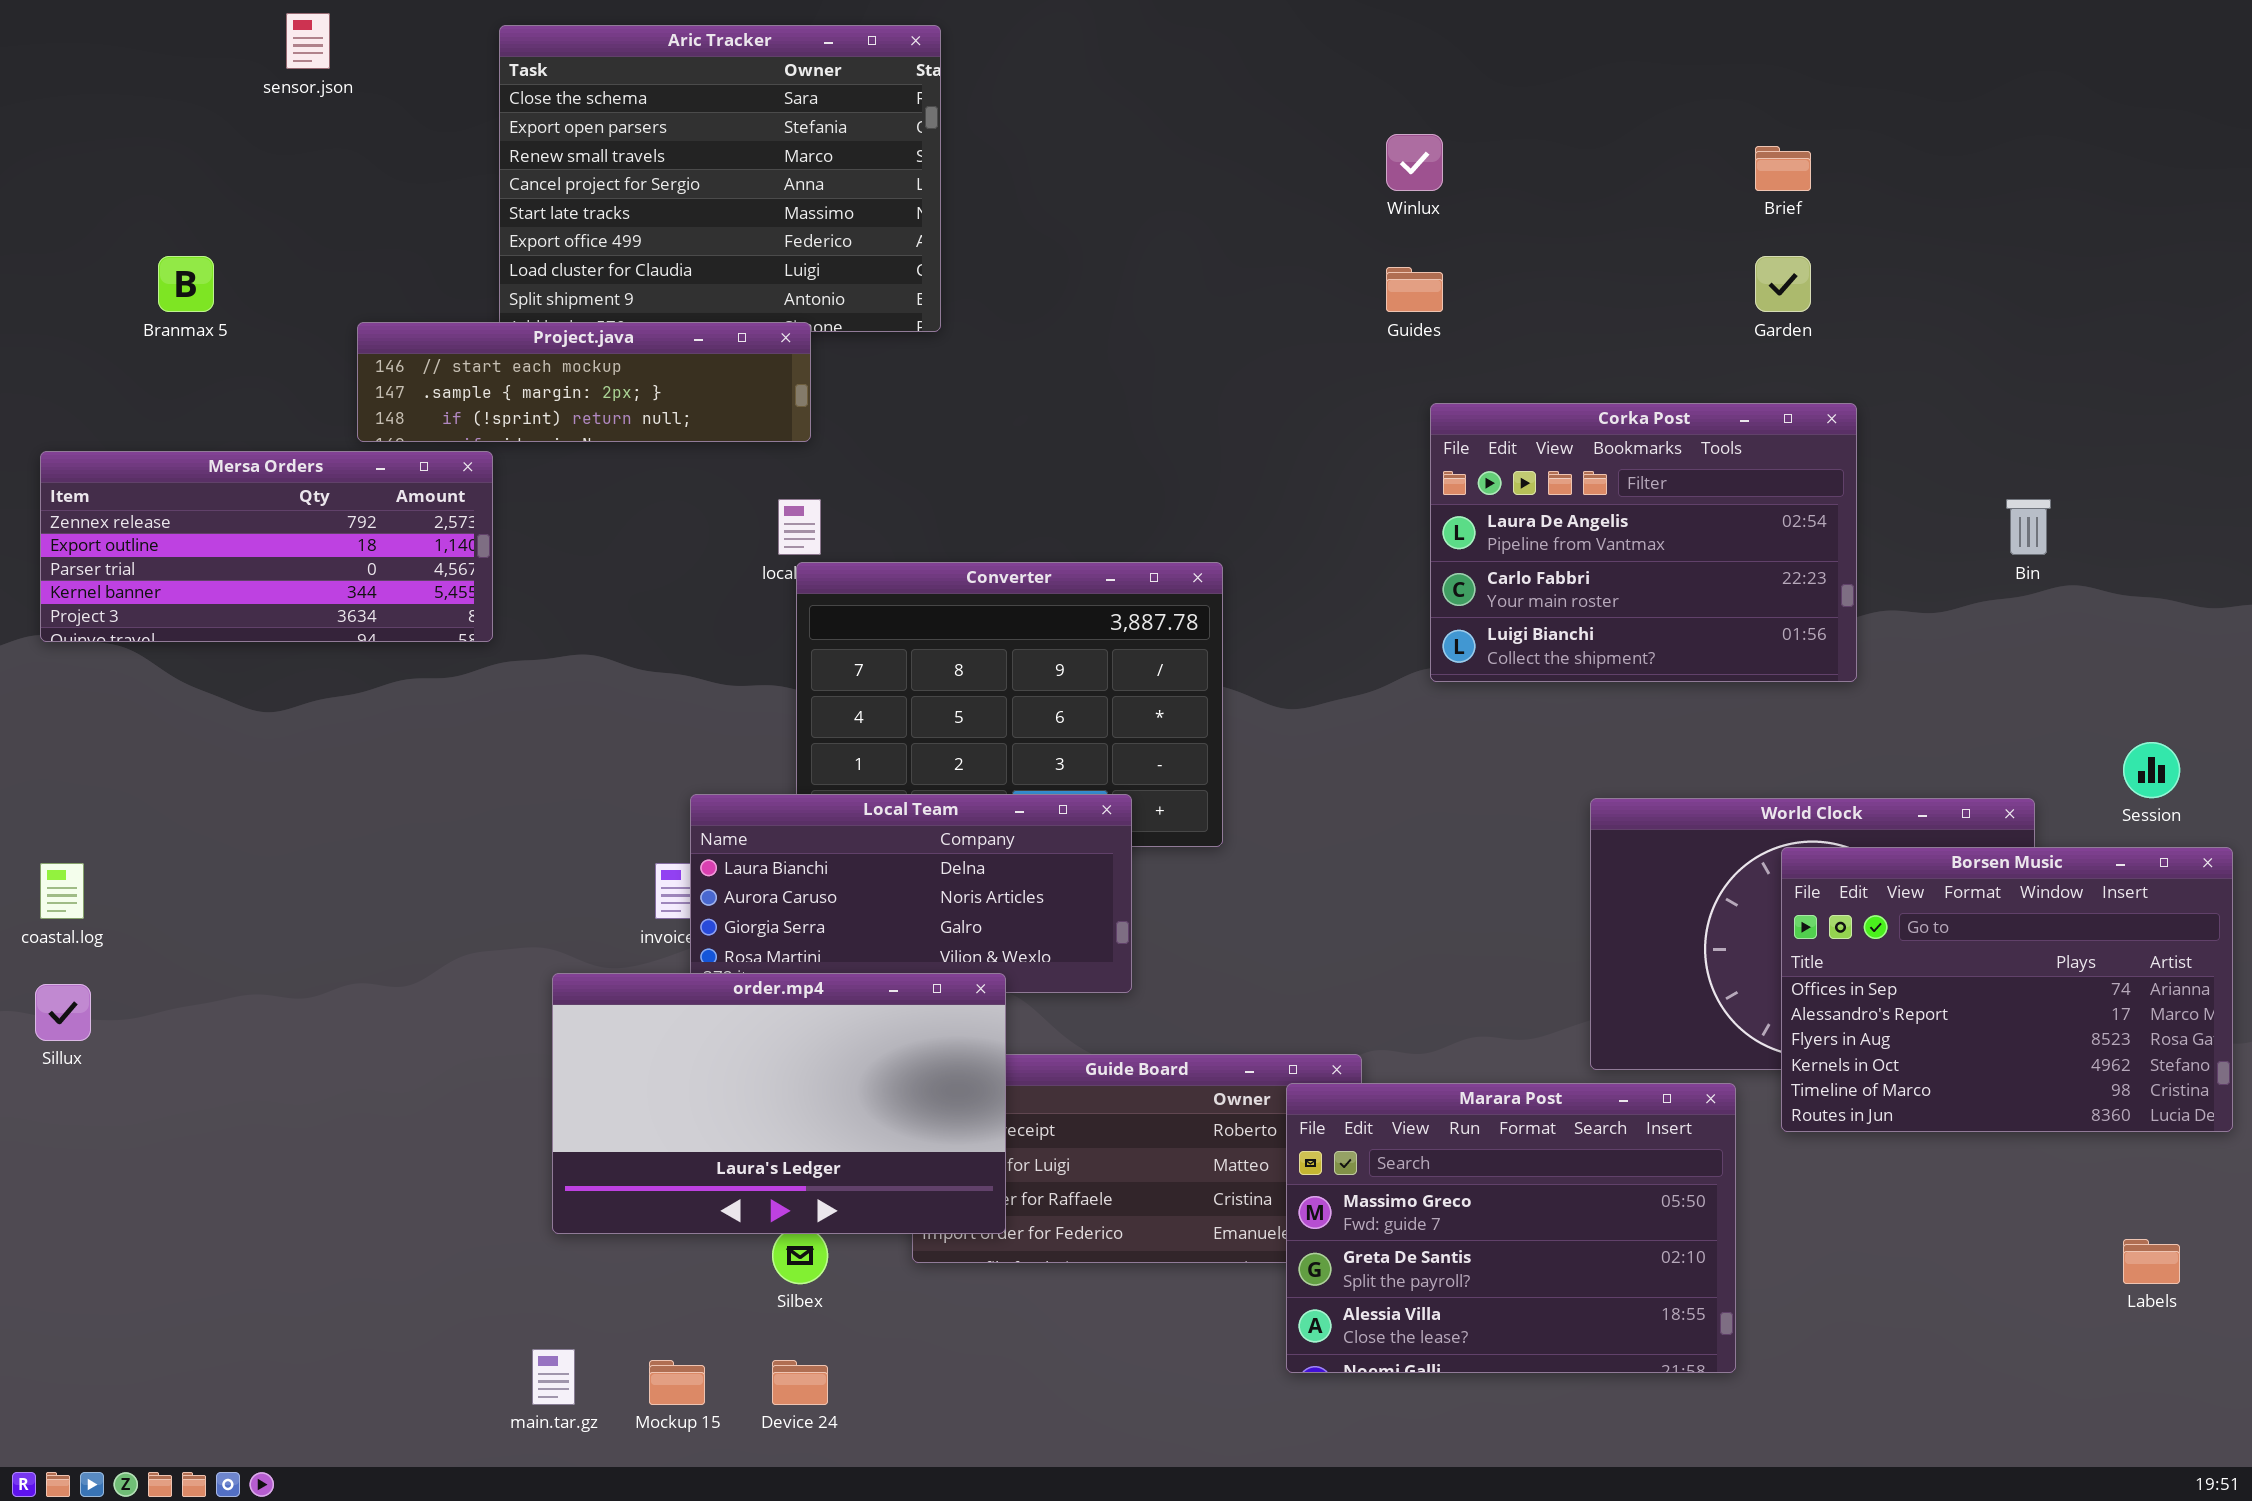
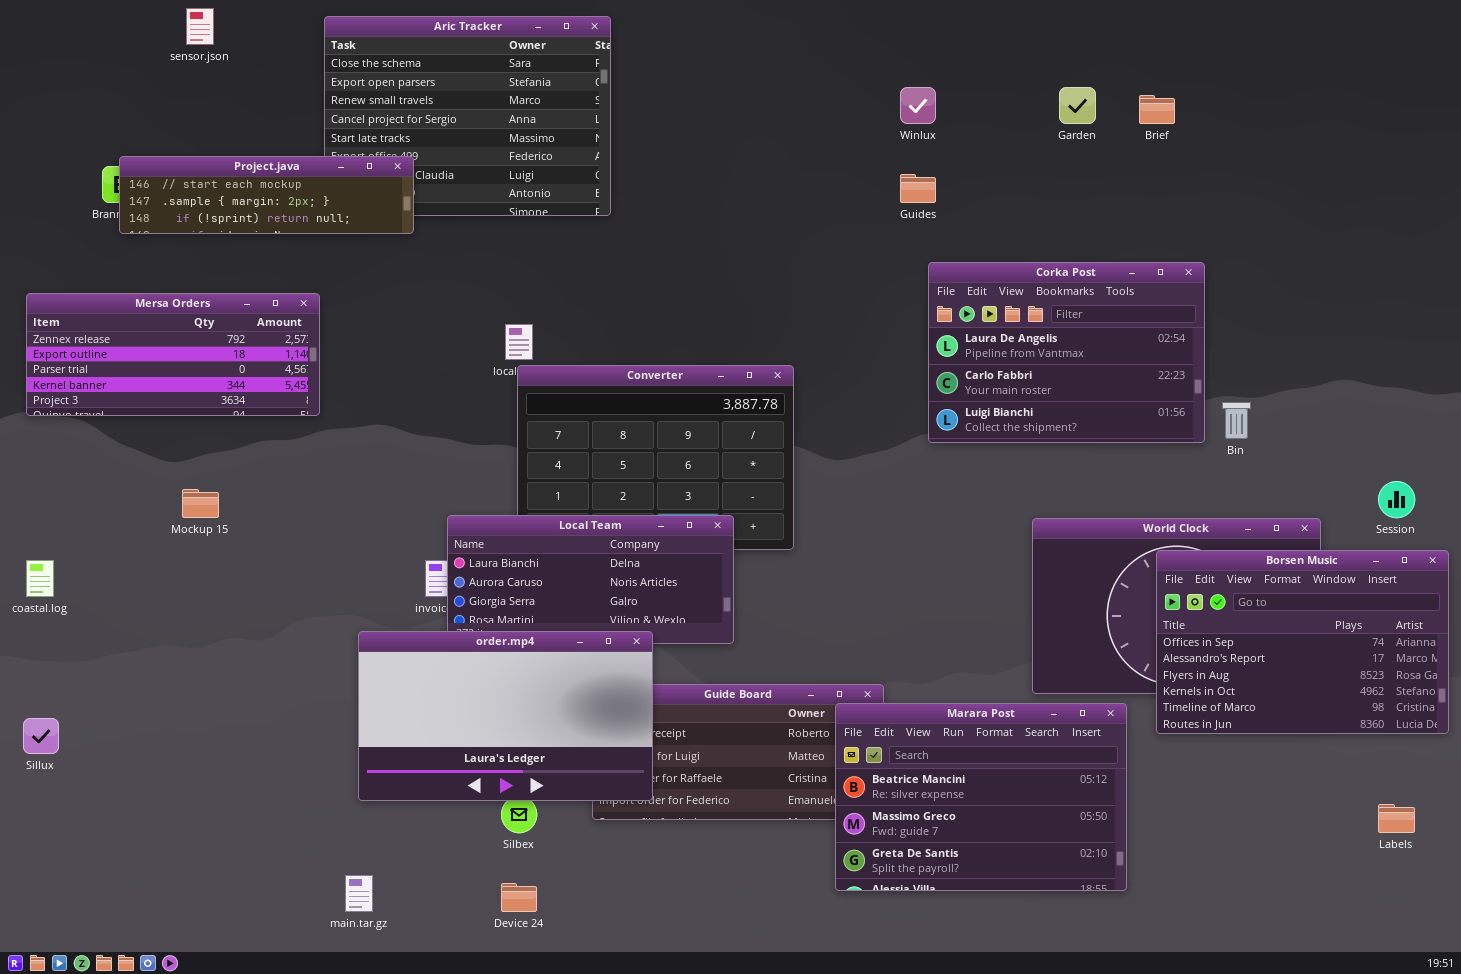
Garden: [1755,256,1811,312] -> [1059,87,1096,124], moved
Project.java: [357,322,811,442] -> [119,156,414,234], moved
Bin: [2006,499,2051,555] -> [1222,402,1251,439], moved
Sillux: [35,984,91,1041] -> [23,718,59,754], moved
Marara Post: [1286,1083,1736,1373] -> [835,703,1127,891], scrolled up 1 row
Mockup 15: [649,1360,705,1405] -> [182,489,219,518], moved

